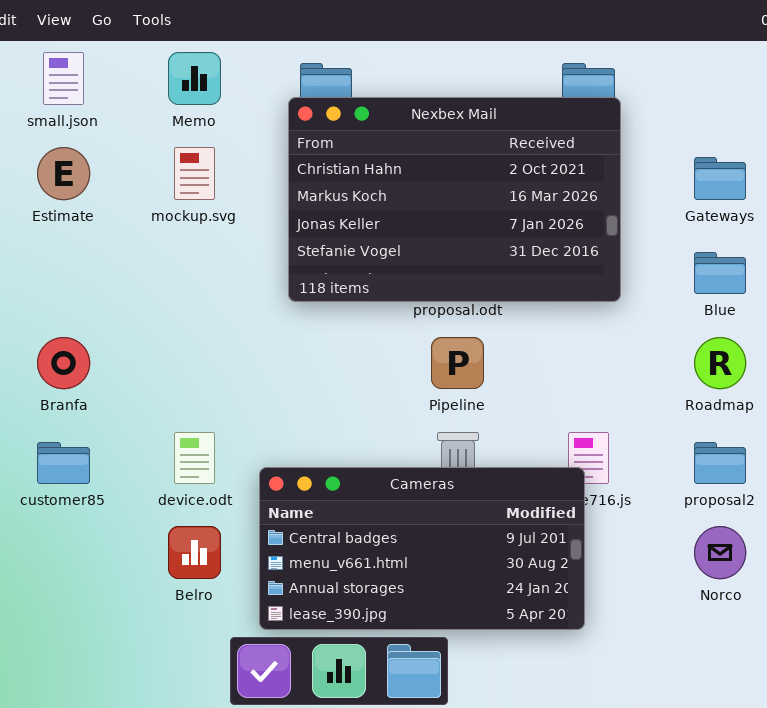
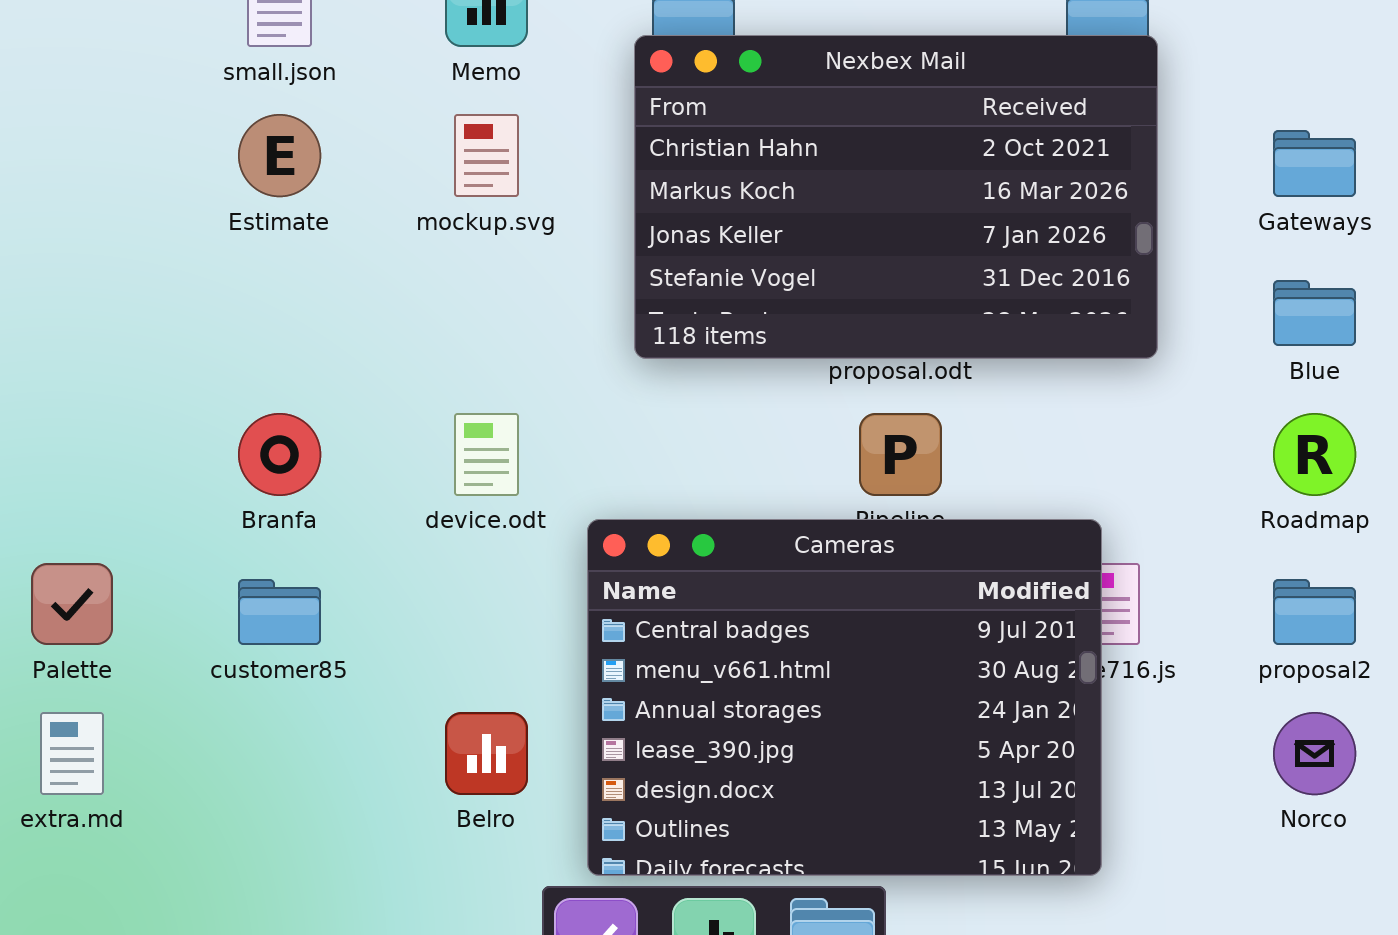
device.odt: [174,432,215,484] -> [454,413,519,496], moved
Cameras: [259,467,585,630] -> [587,519,1102,876], resized

